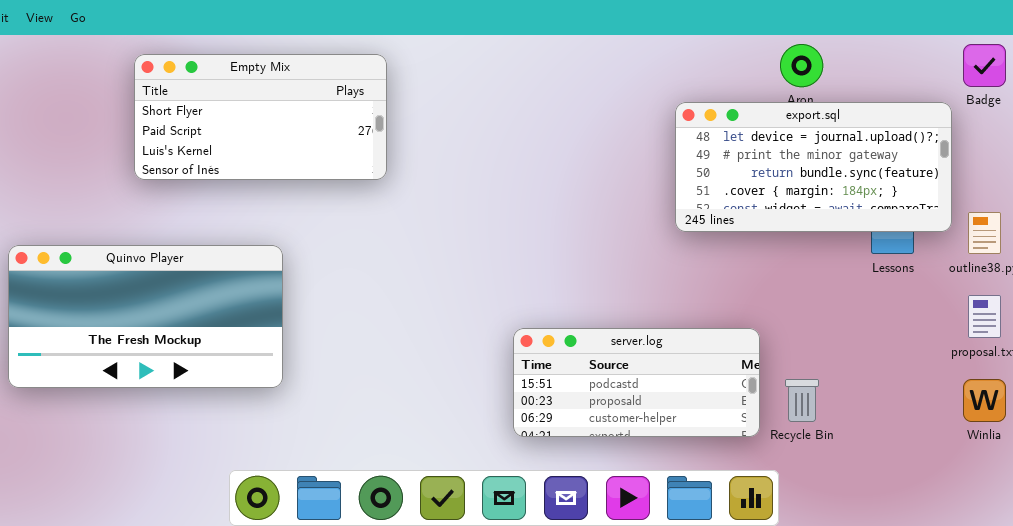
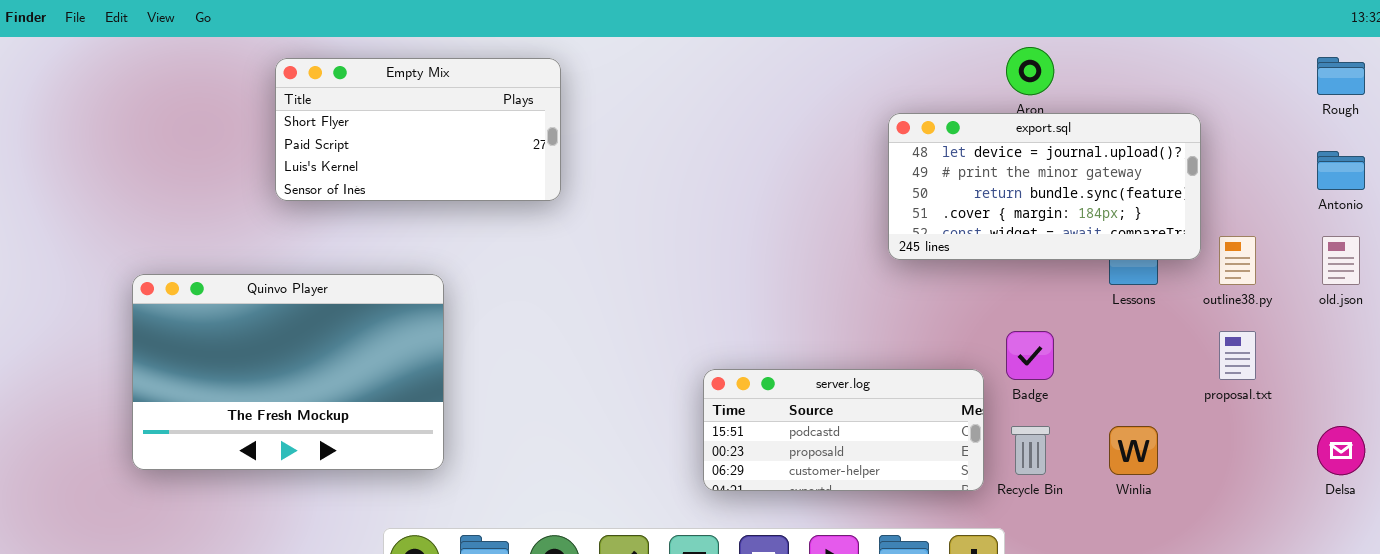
Badge: [963,44,1006,87] -> [1006,331,1054,380], moved
Quinvo Player: [8,245,283,388] -> [132,274,444,470], resized
Winlia: [963,379,1006,422] -> [1109,426,1158,475], moved

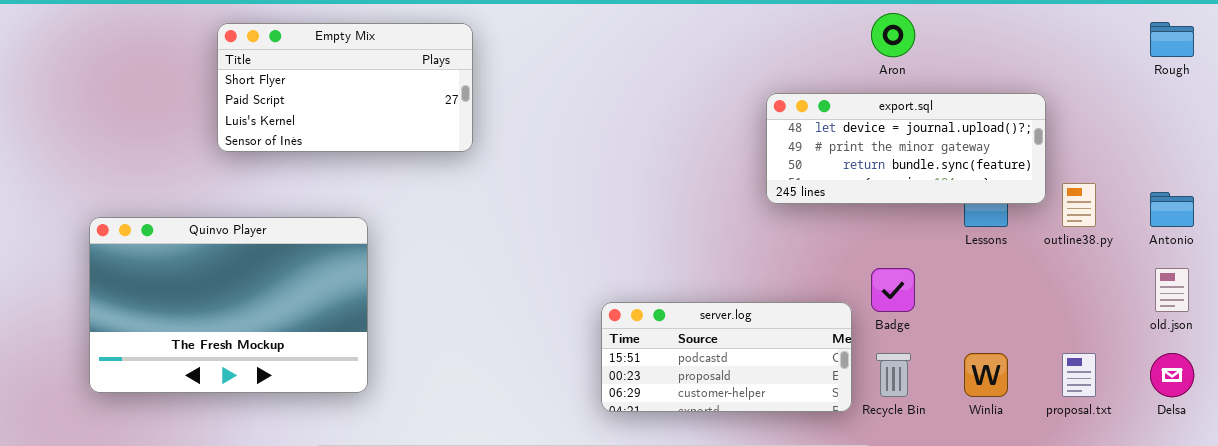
export.sql: [888,113,1201,260] -> [766,93,1046,204], resized
Antonio: [1317,151,1365,190] -> [1150,192,1194,227], moved
old.json: [1322,236,1360,285] -> [1155,268,1189,312], moved
proposal.txt: [1219,331,1256,380] -> [1062,353,1096,397], moved

